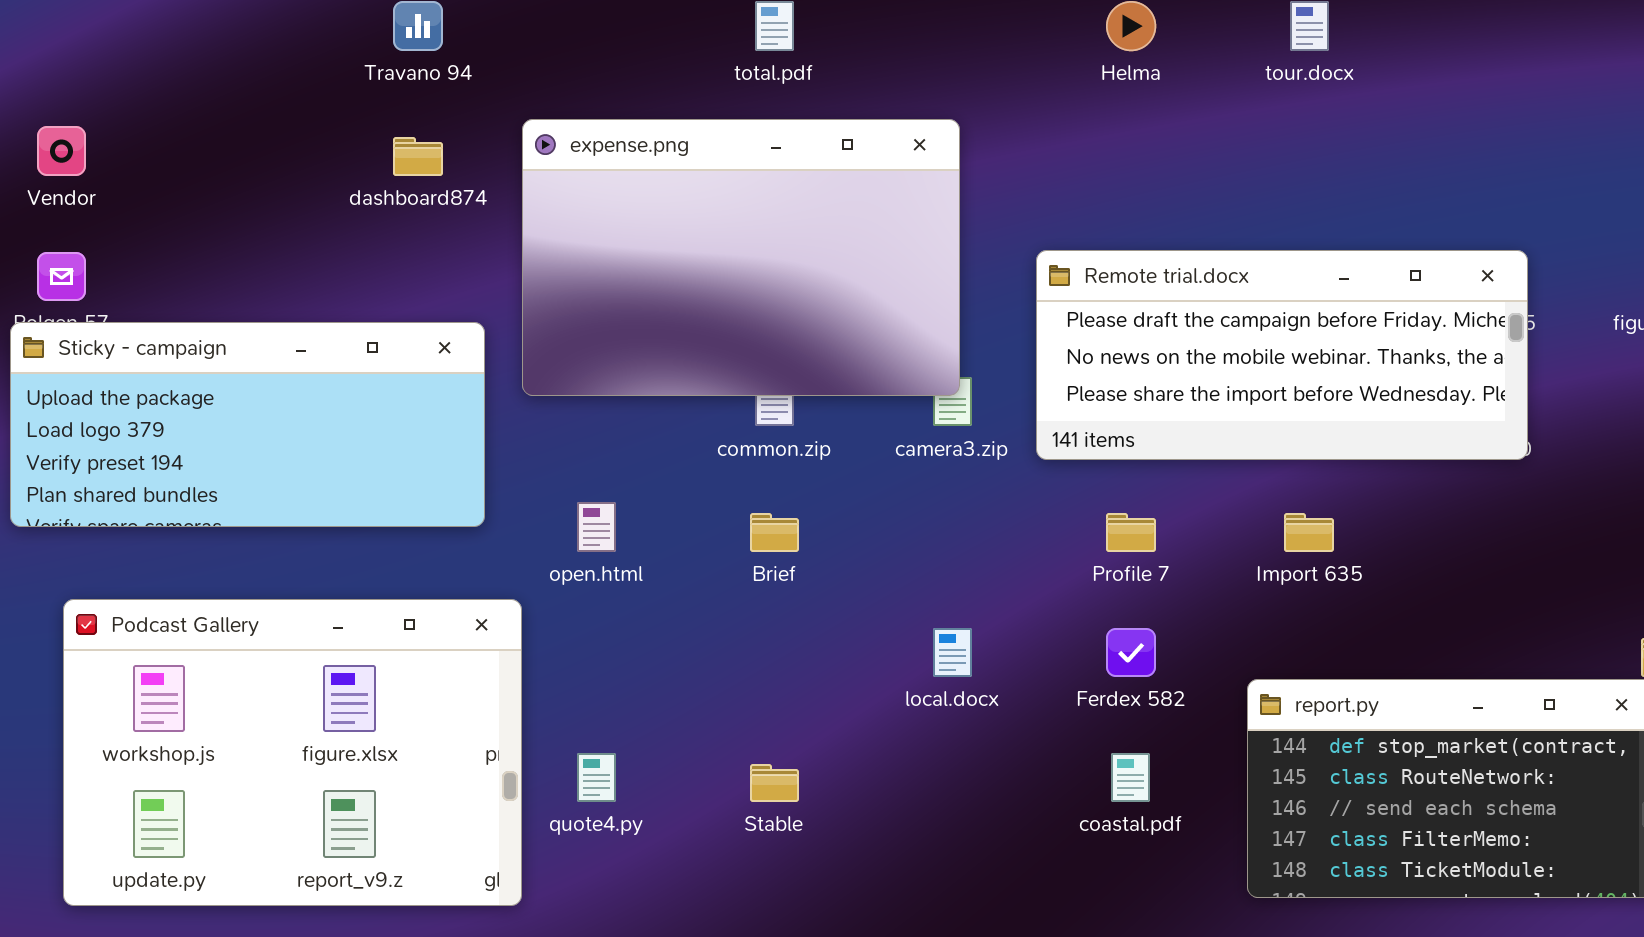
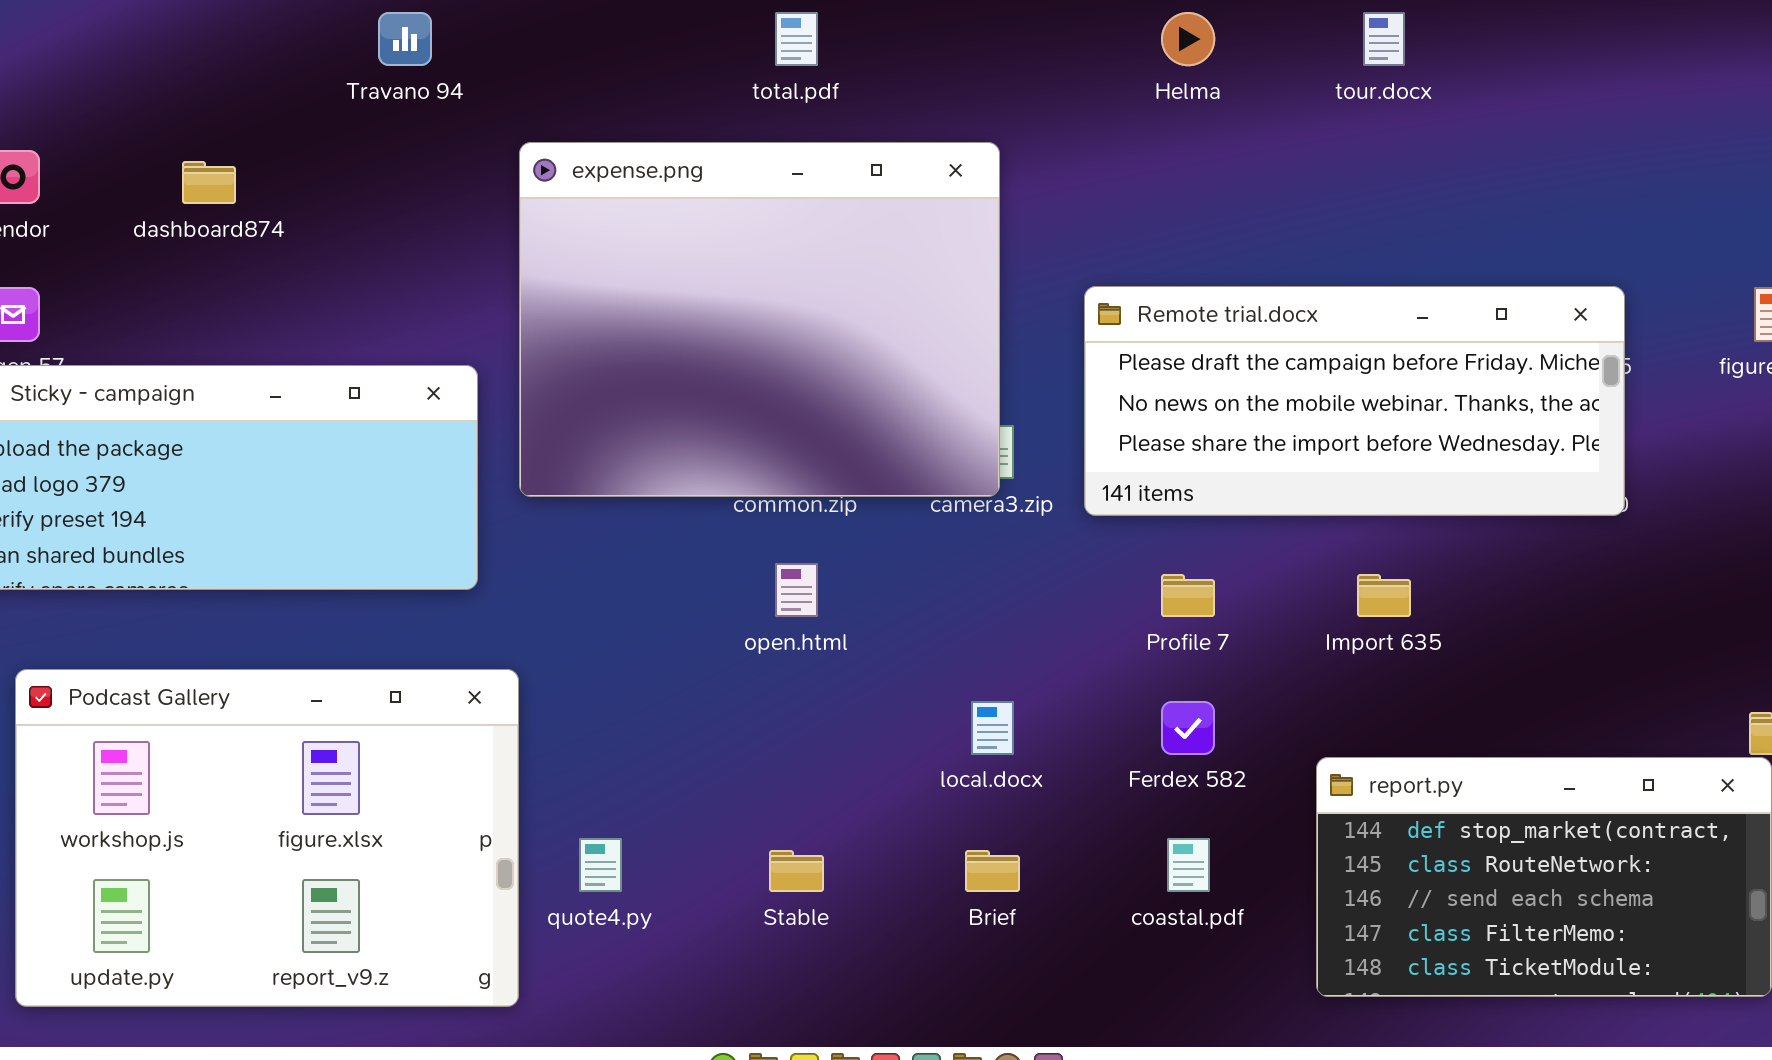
expense.png: [522,119,960,396] -> [519,142,1000,497], resized
dashboard874: [393,137,443,176] -> [182,161,236,204], moved
open.html: [577,502,616,552] -> [775,563,818,617], moved
Brief: [750,513,799,552] -> [965,850,1020,892], moved

